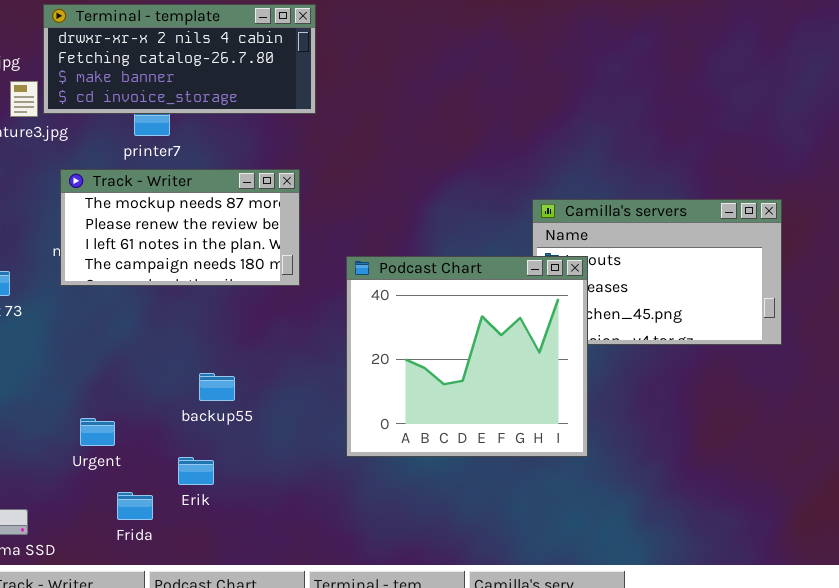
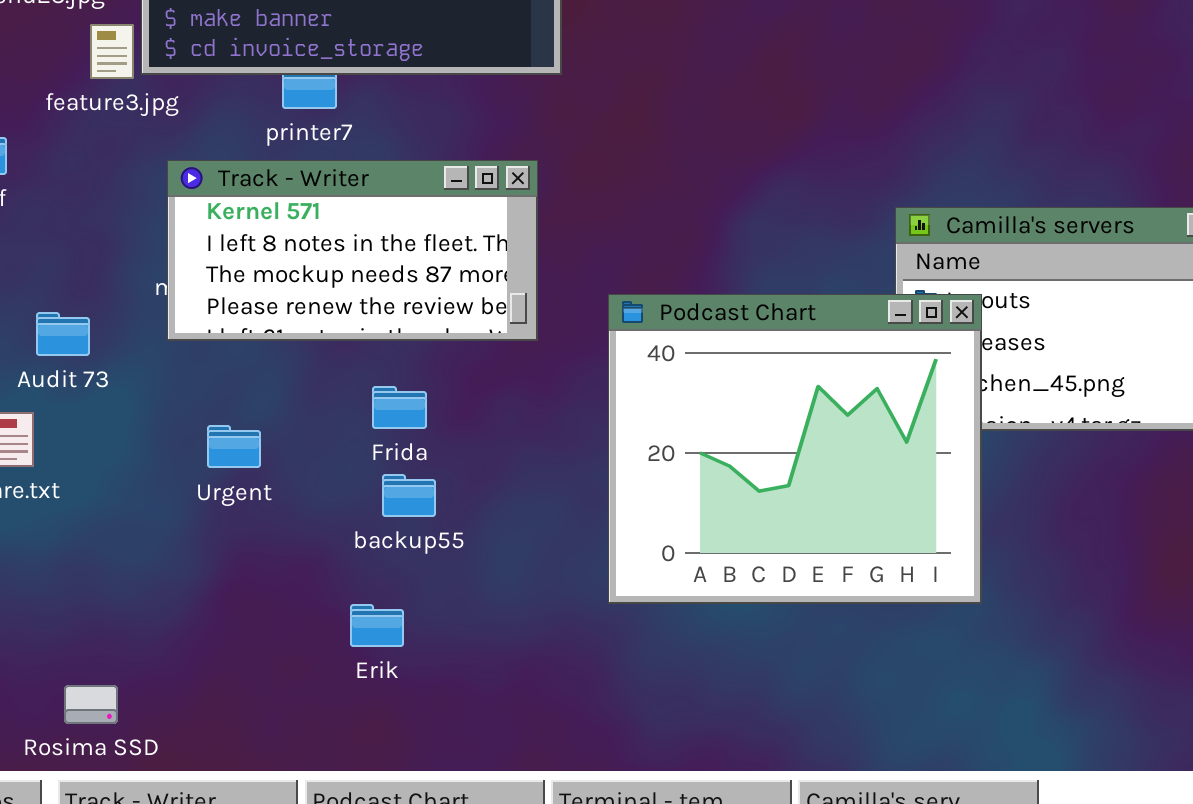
Track - Writer: [60,169,300,286] -> [167,160,538,341], scrolled up 2 rows
Urgent: [80,418,115,446] -> [207,425,261,468], moved
Frida: [117,492,153,520] -> [372,386,427,429], moved

